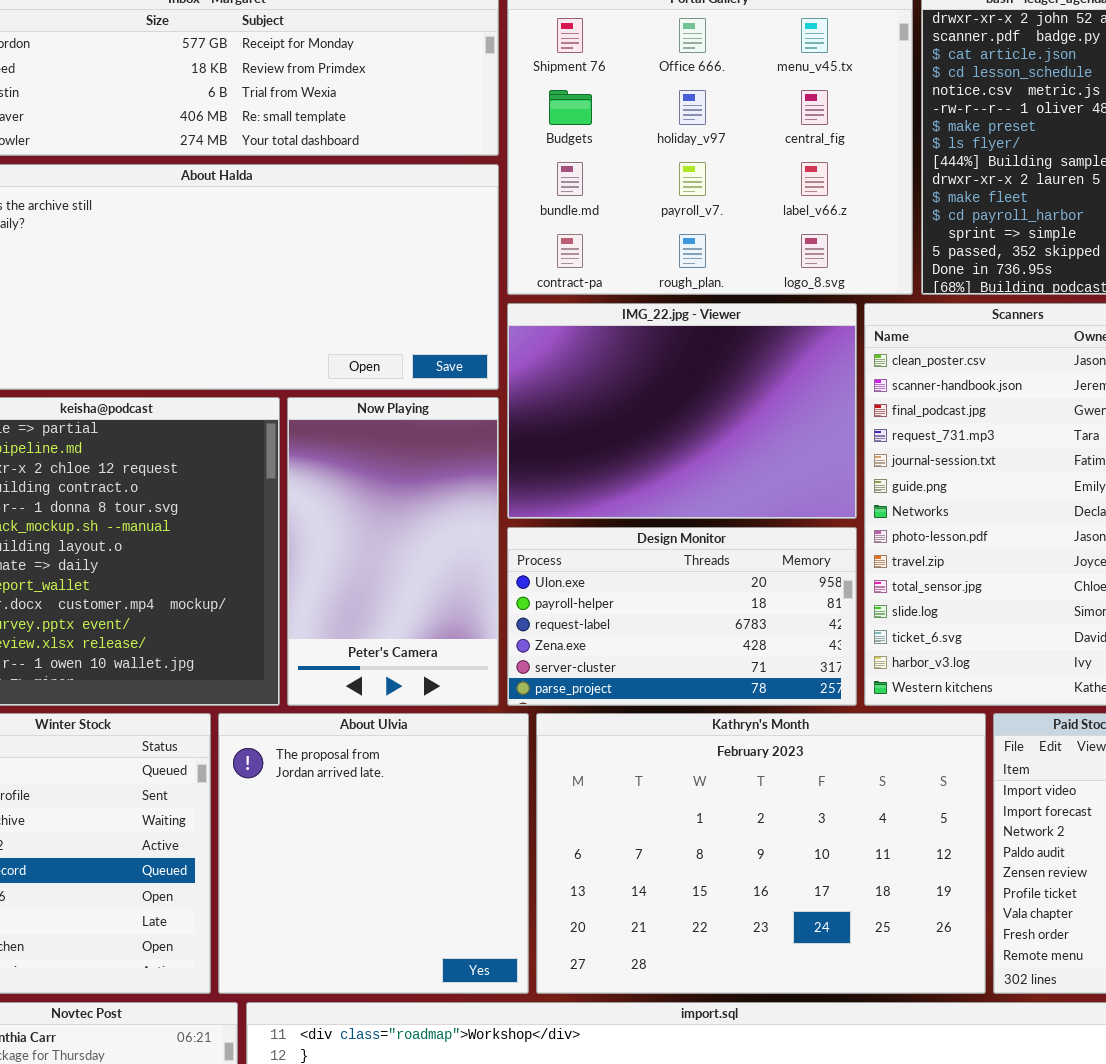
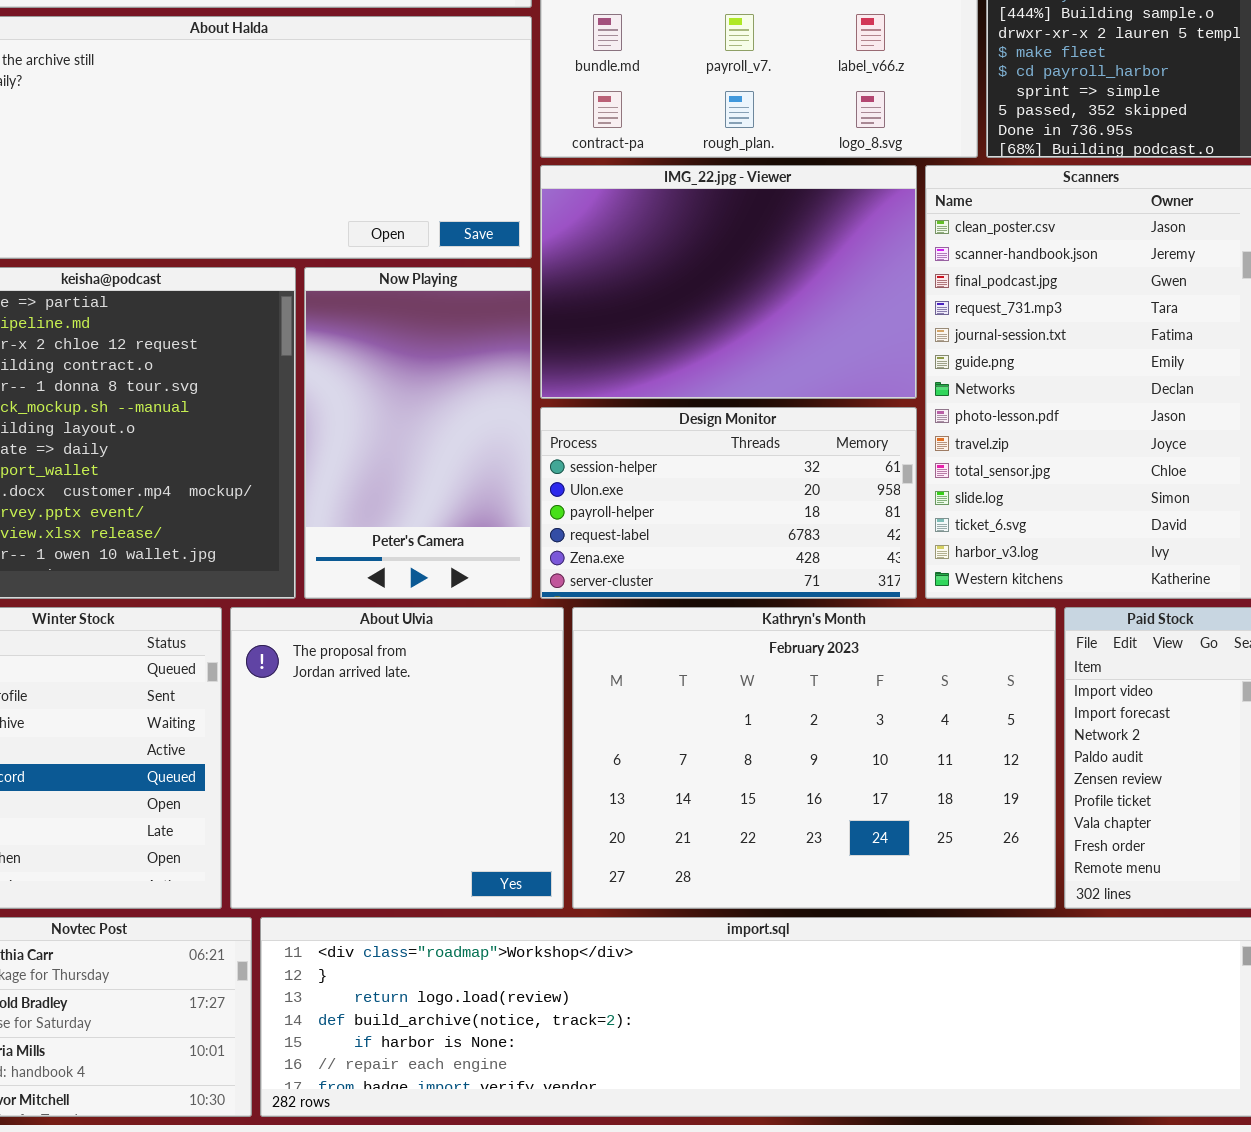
Design Monitor: [507,527,857,706] -> [540,407,917,599], scrolled up 1 row

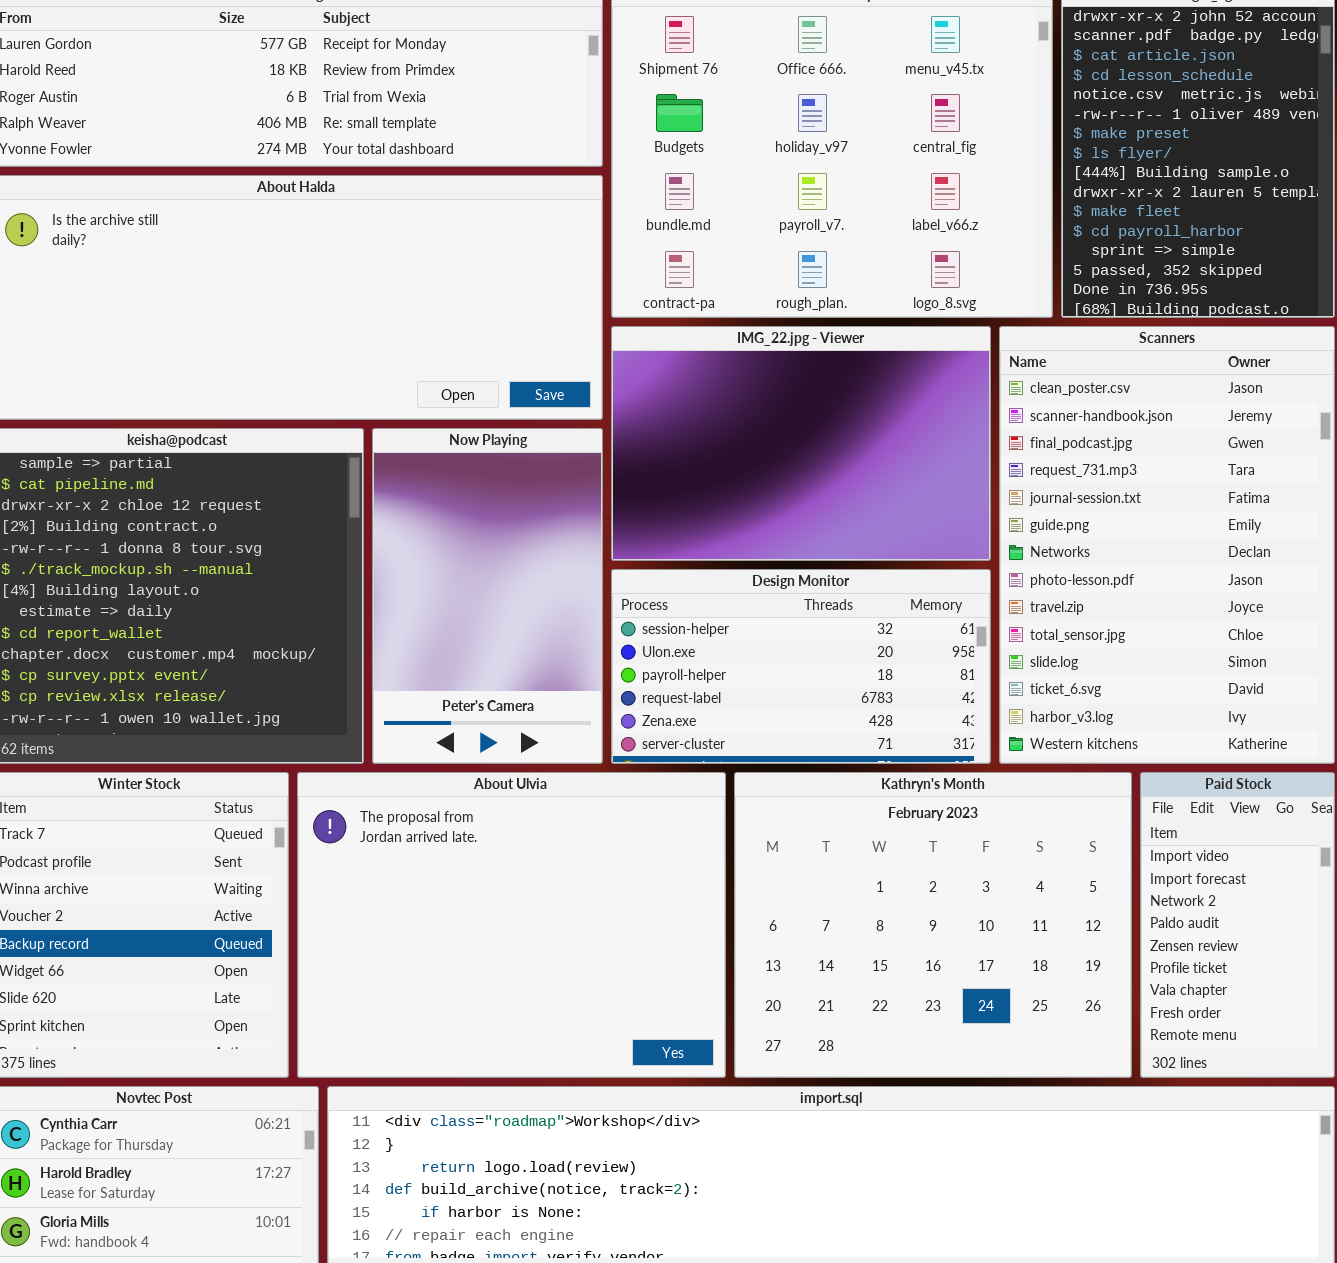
About Ulvia: [230,607,564,909] -> [297,772,726,1078], resized
Kathryn's Month: [572,607,1056,909] -> [734,772,1132,1078], resized

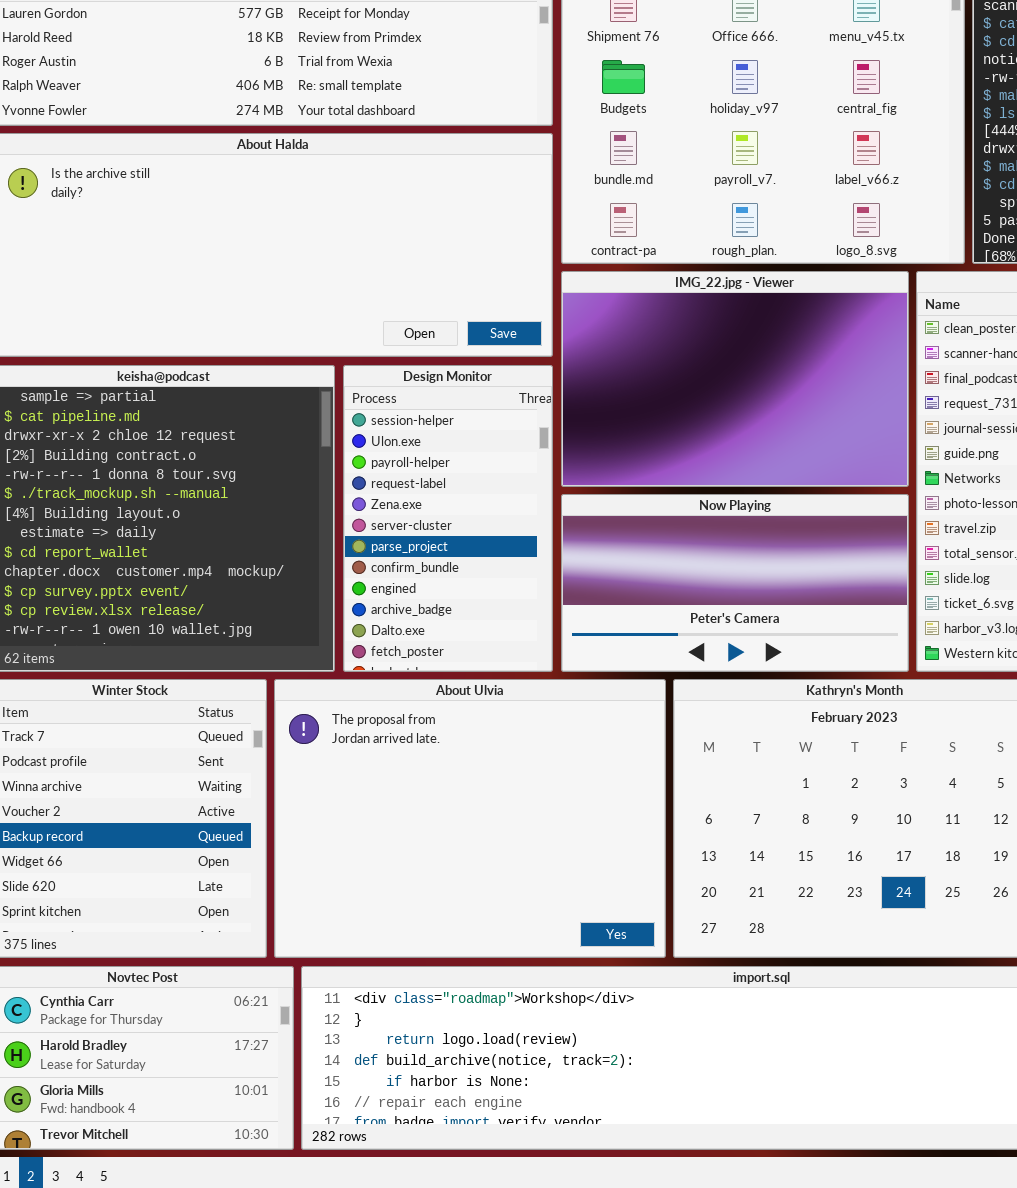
Now Playing: [372,428,603,764] -> [561,494,909,672], moved, resized
Design Monitor: [611,569,991,764] -> [343,365,553,672], moved, resized

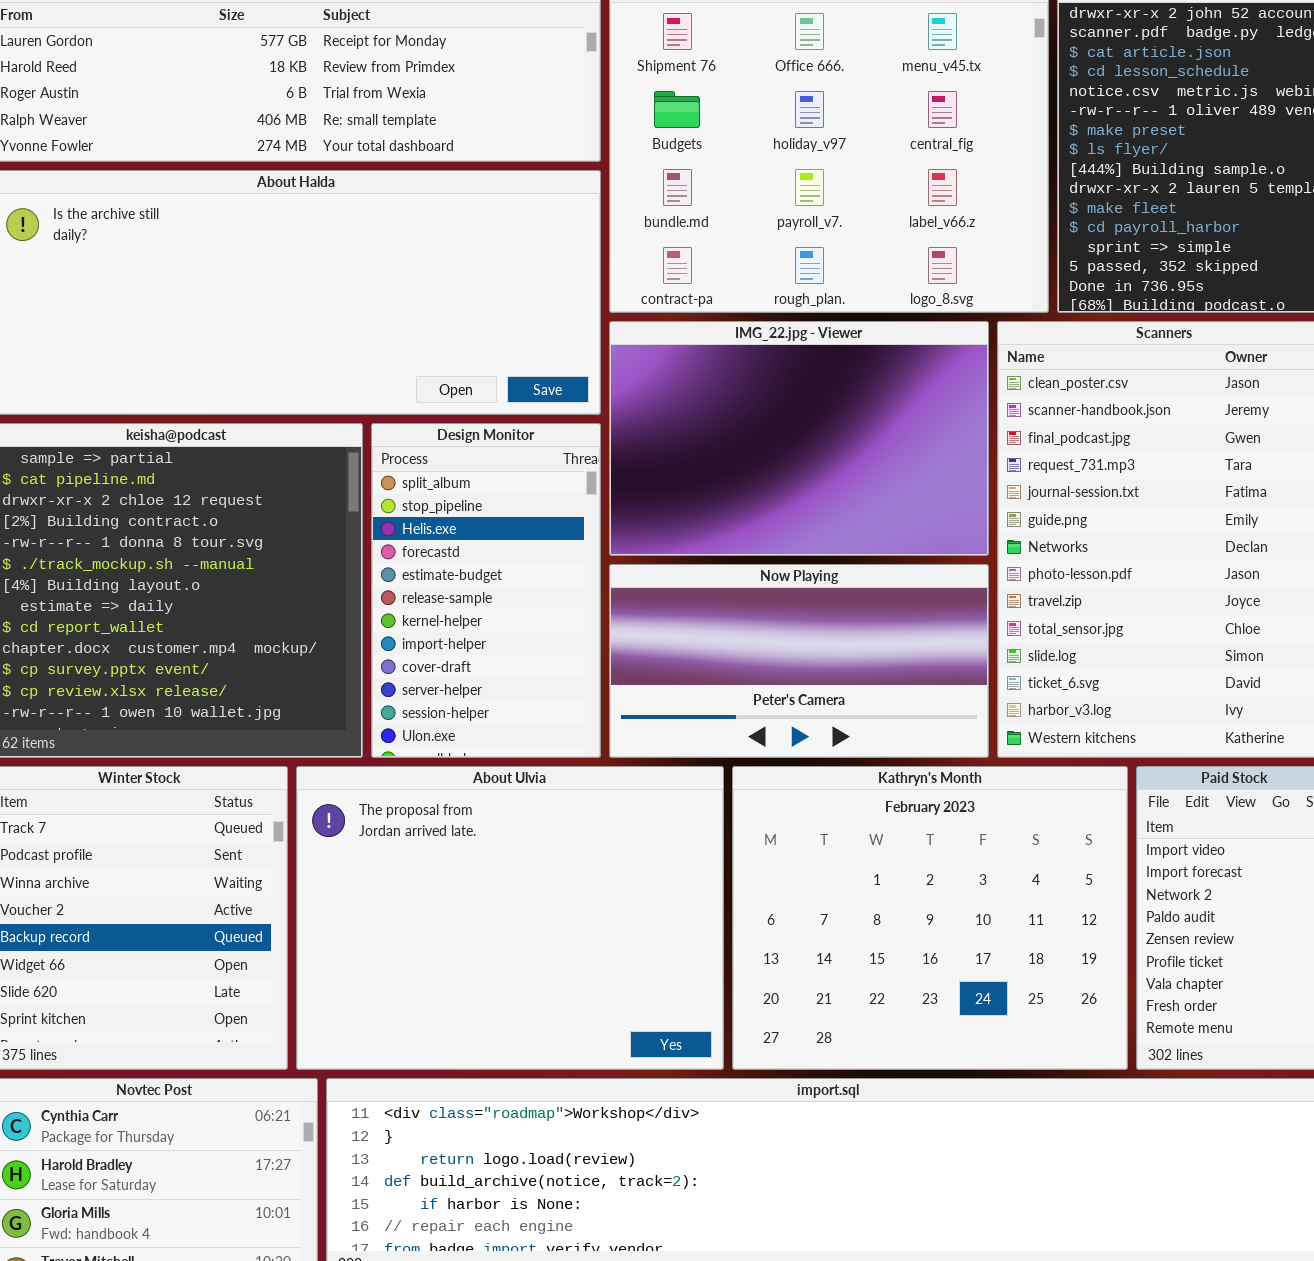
Design Monitor: [343,365,553,672] -> [371,423,601,758], scrolled up 10 rows

